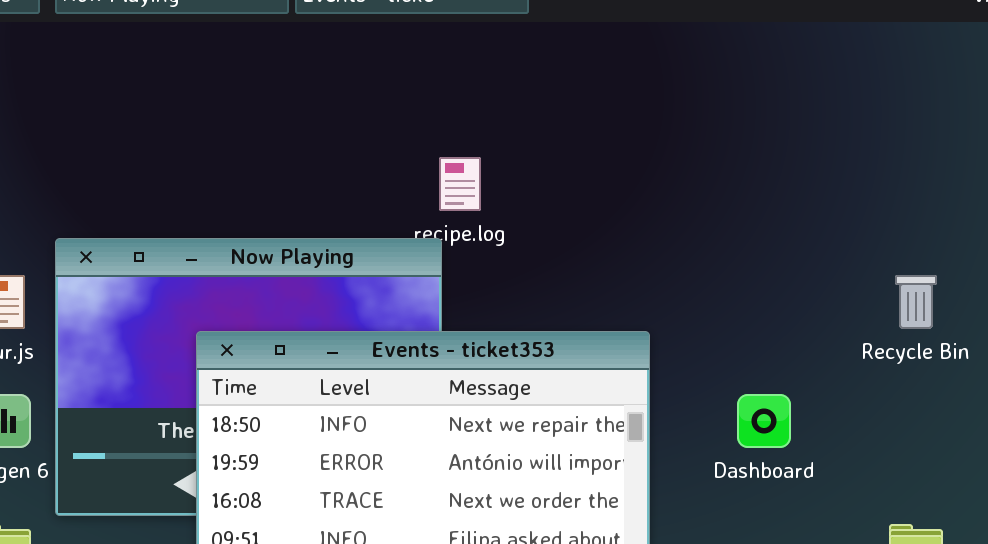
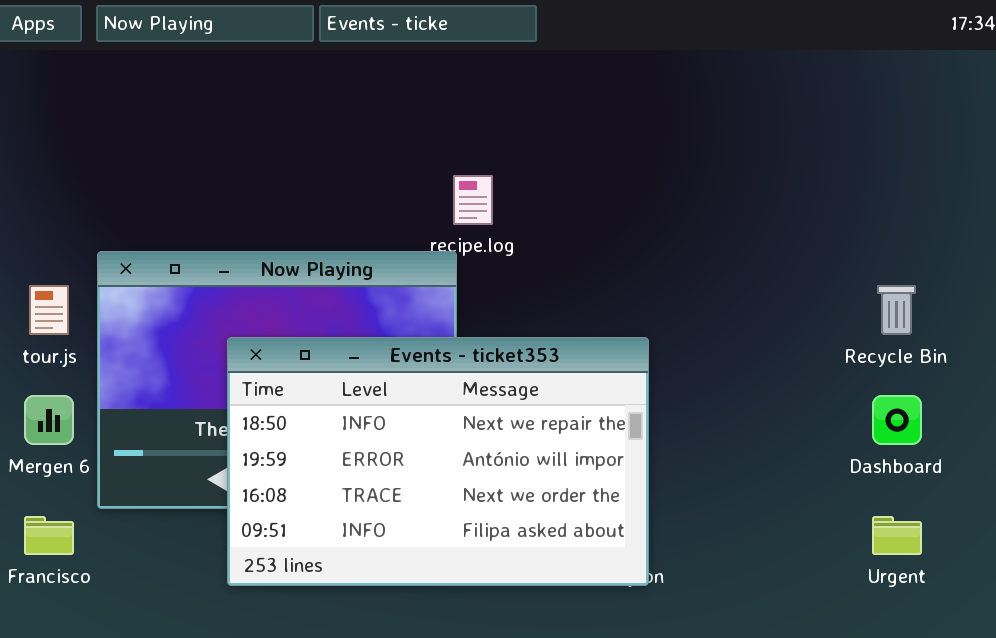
Dashboard: [737,394,791,448] -> [872,395,922,445], moved

